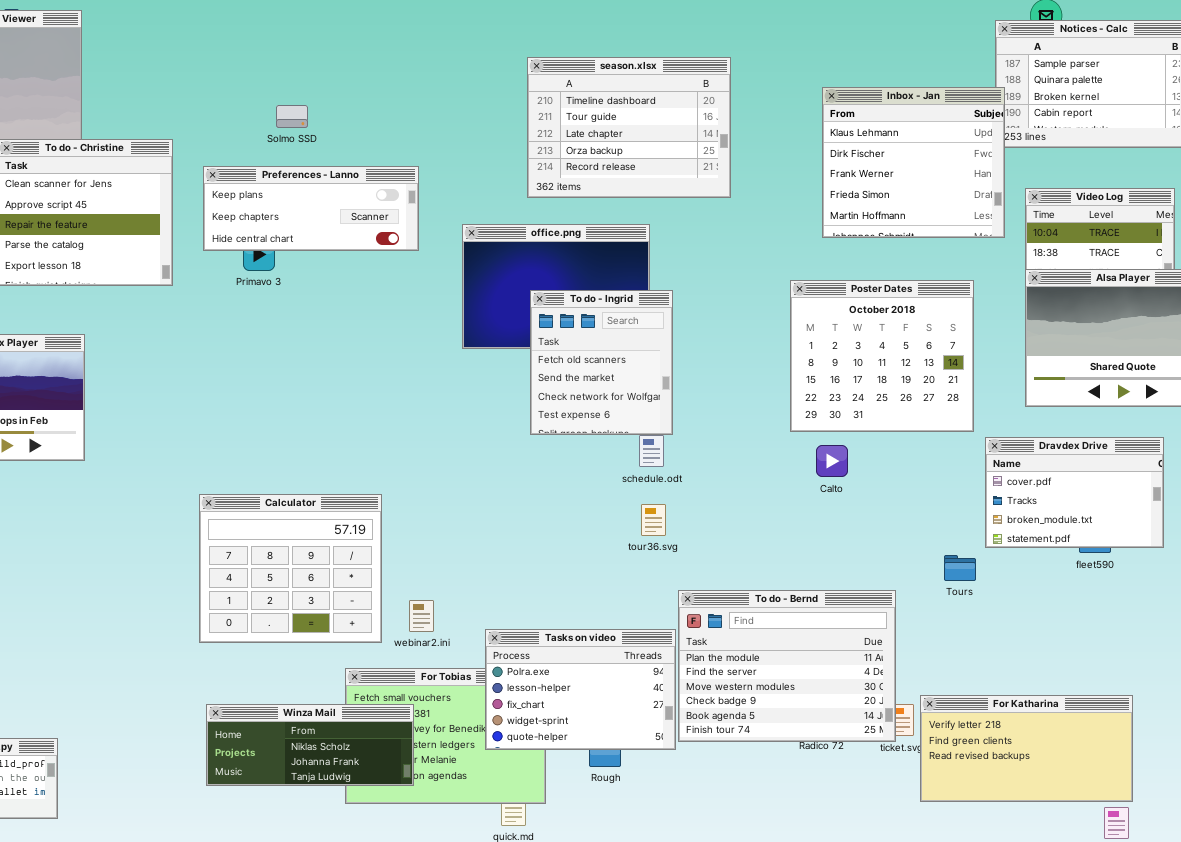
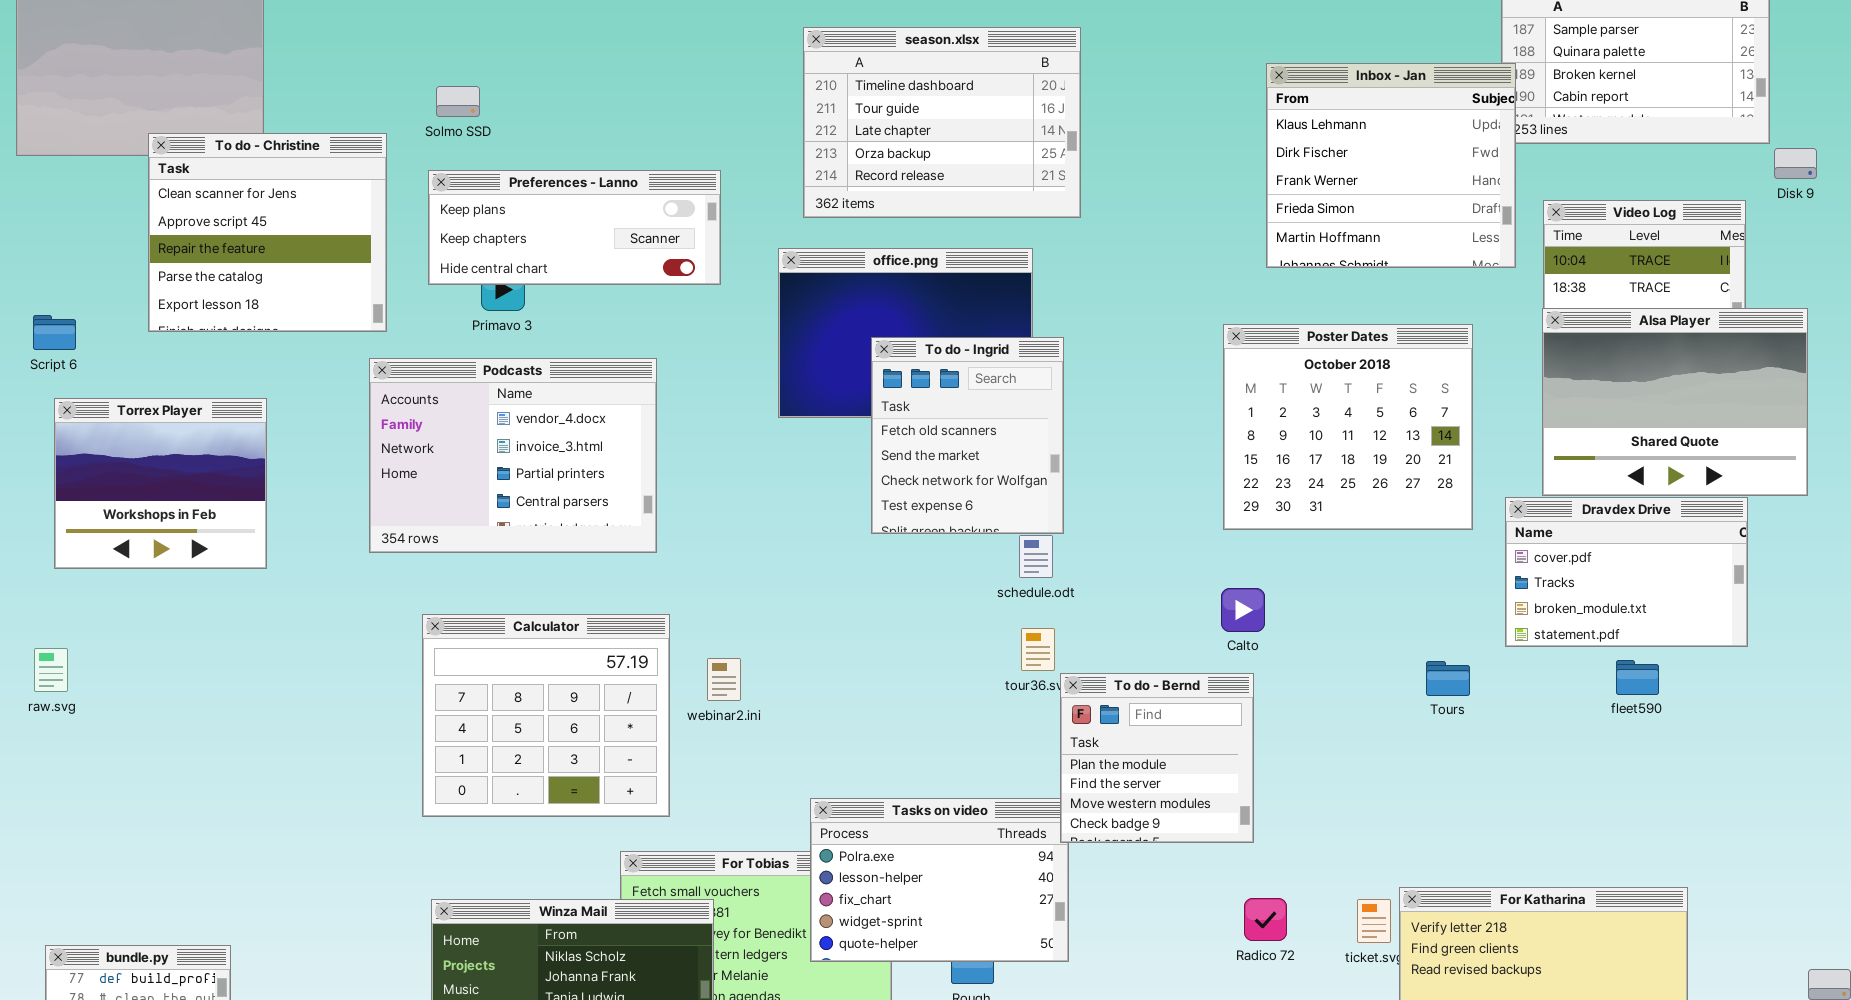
season.xlsx: [527,57,731,198] -> [803,27,1081,218], moved
Solmo SSD: [276,105,308,128] -> [436,86,480,117], moved
Podcasts: none -> [369,358,657,553], opened
Dravdex Drive: [985,437,1164,548] -> [1505,497,1748,647], moved
Calto: [816,445,848,477] -> [1221,588,1265,632], moved
Tours: [944,555,976,581] -> [1426,661,1470,696], moved
To do - Bernd: [678,590,896,742] -> [1060,673,1254,843], moved, resized
webinar2.ini: [409,600,434,632] -> [707,658,741,701], moved

